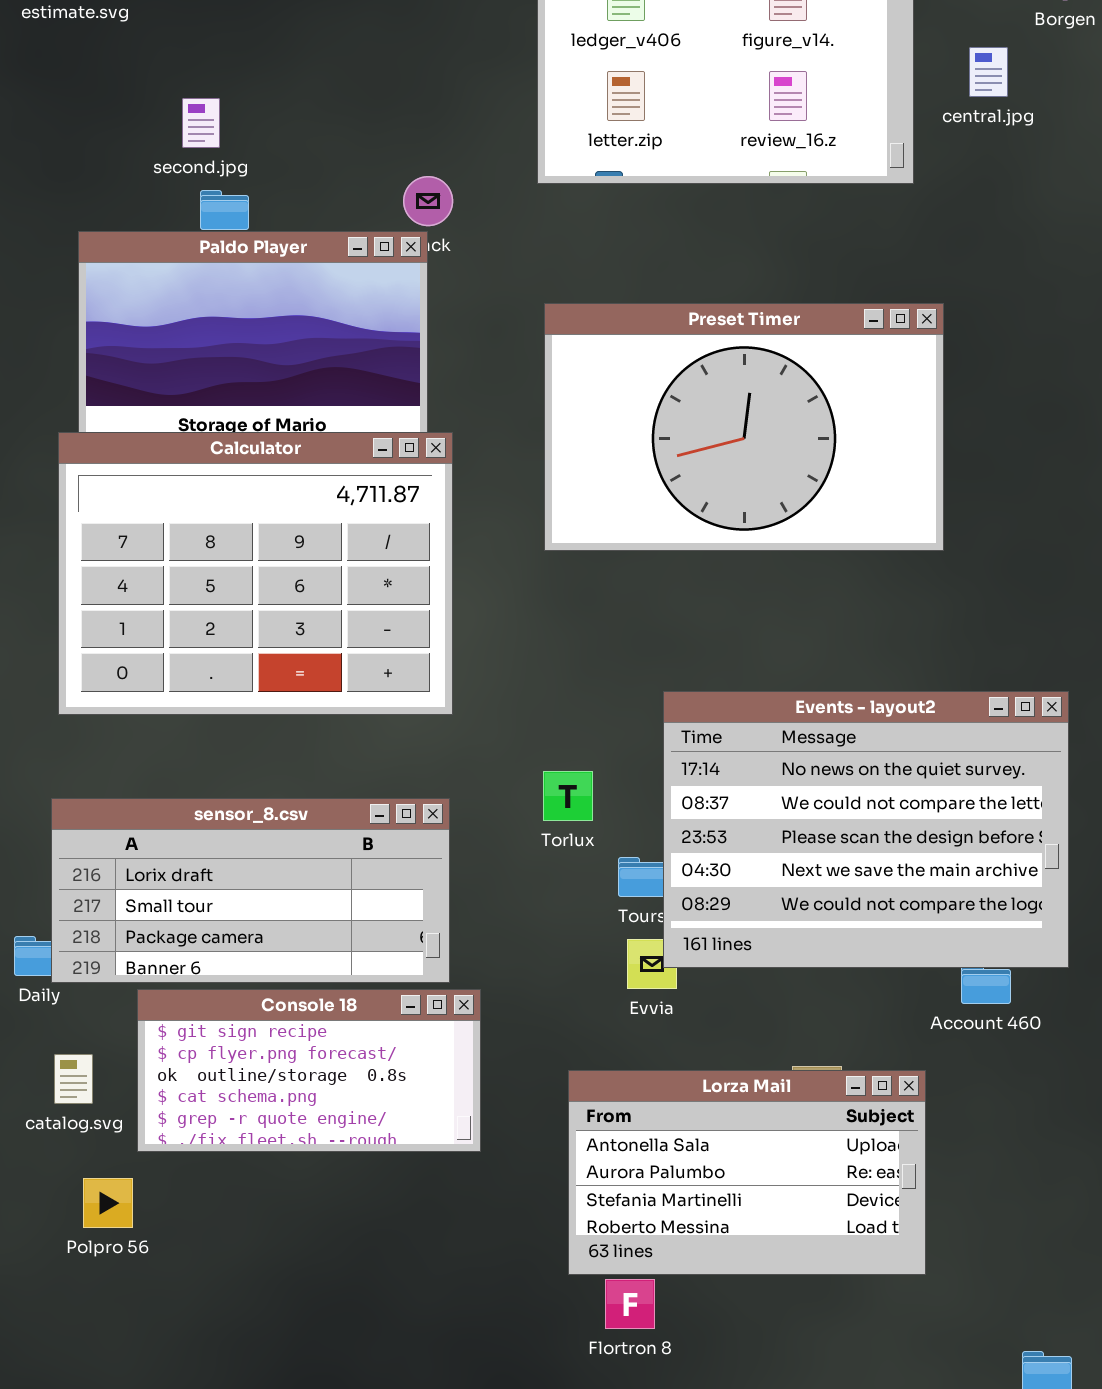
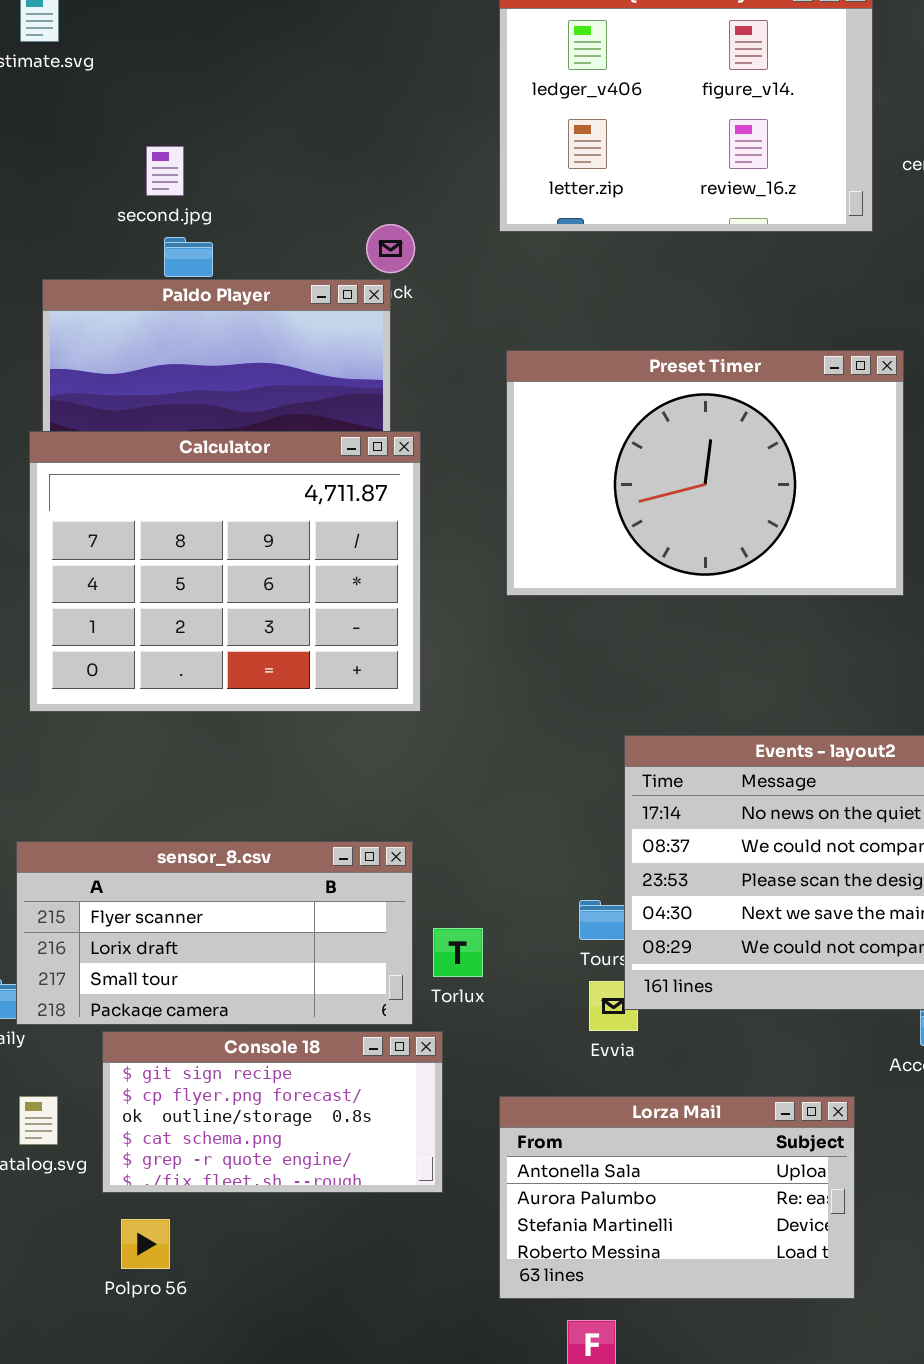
Calculator: [58,432,453,715] -> [29,431,421,712], moved
Torlux: [543,771,593,821] -> [433,928,483,977], moved
sensor_8.csv: [51,798,450,983] -> [16,841,413,1025], scrolled up 1 row
Lorza Mail: [568,1070,926,1275] -> [499,1096,855,1299], moved
Polpro 56: [83,1178,133,1228] -> [121,1219,170,1269], moved

